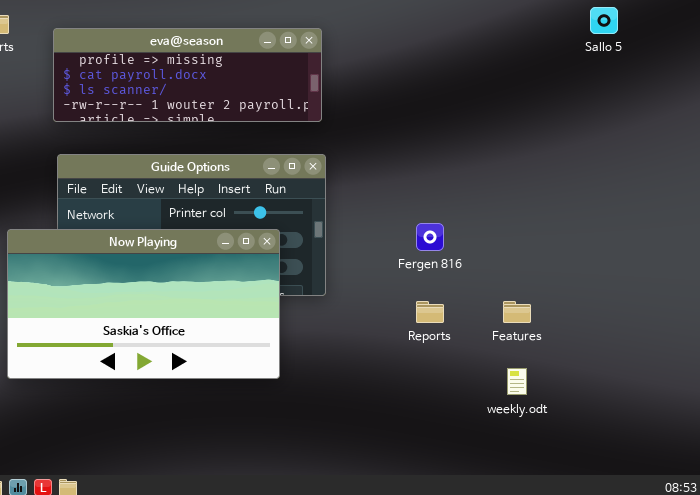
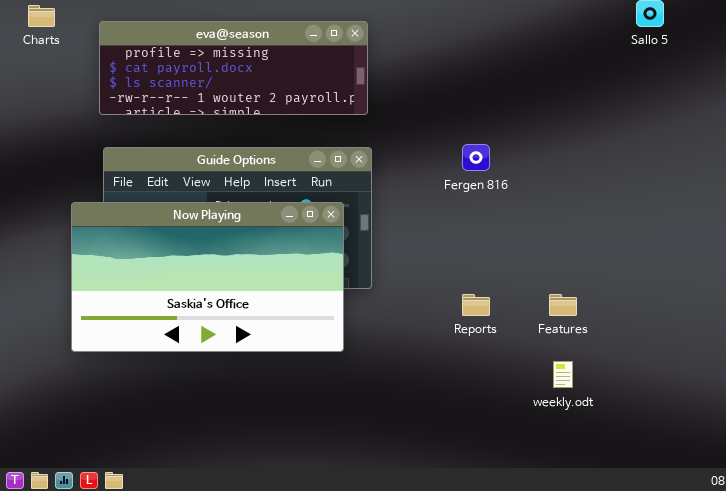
Fergen 816: [416,223,444,251] -> [462,144,490,171], moved
Now Playing: [7,229,280,379] -> [71,202,344,352], moved

